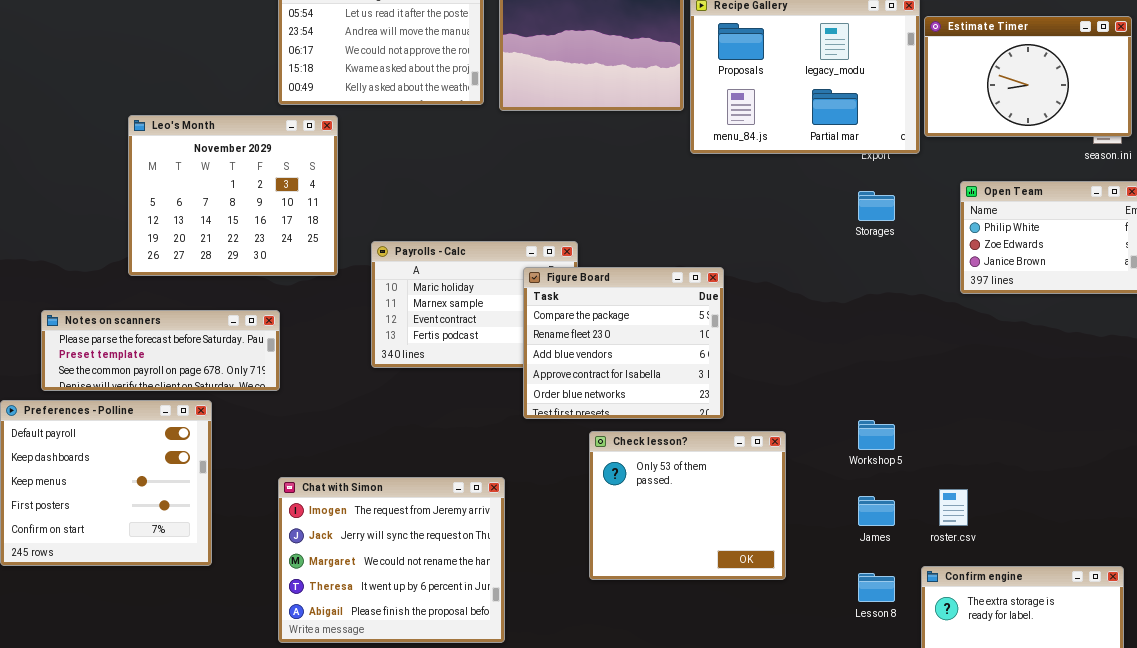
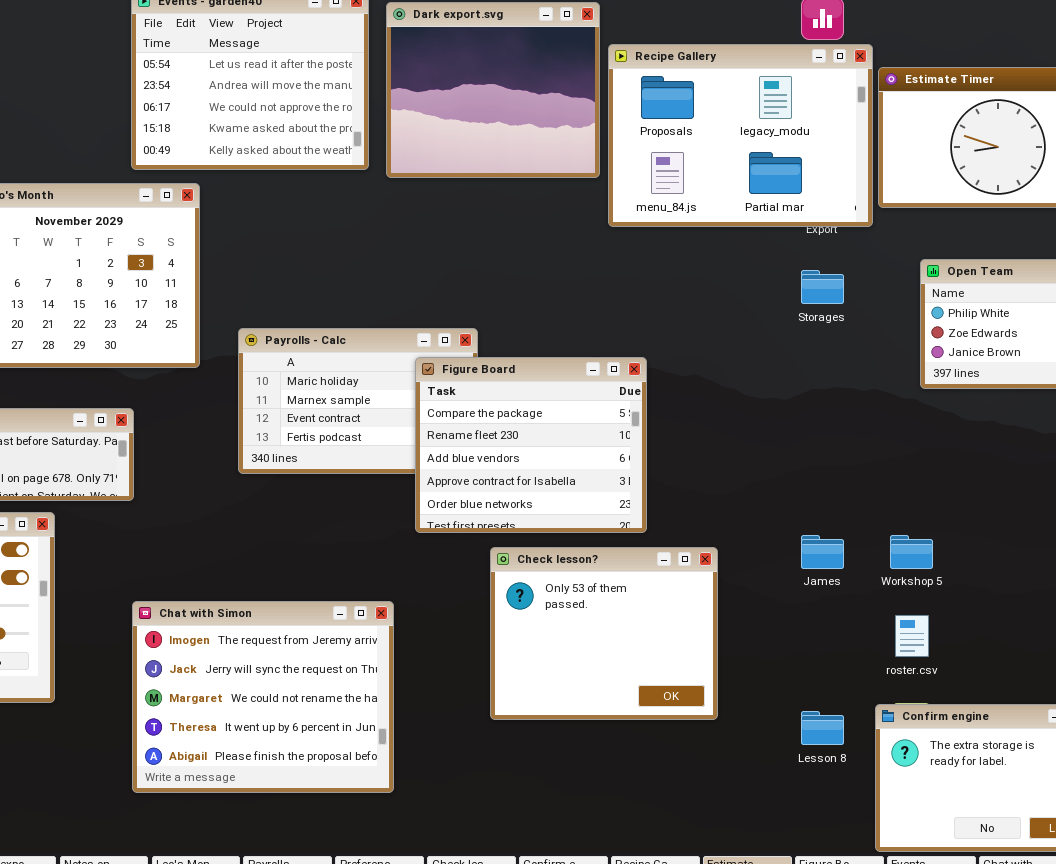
Workshop 5: [858,420,895,450] -> [890,535,933,569], moved
James: [858,496,895,526] -> [801,535,844,569], moved

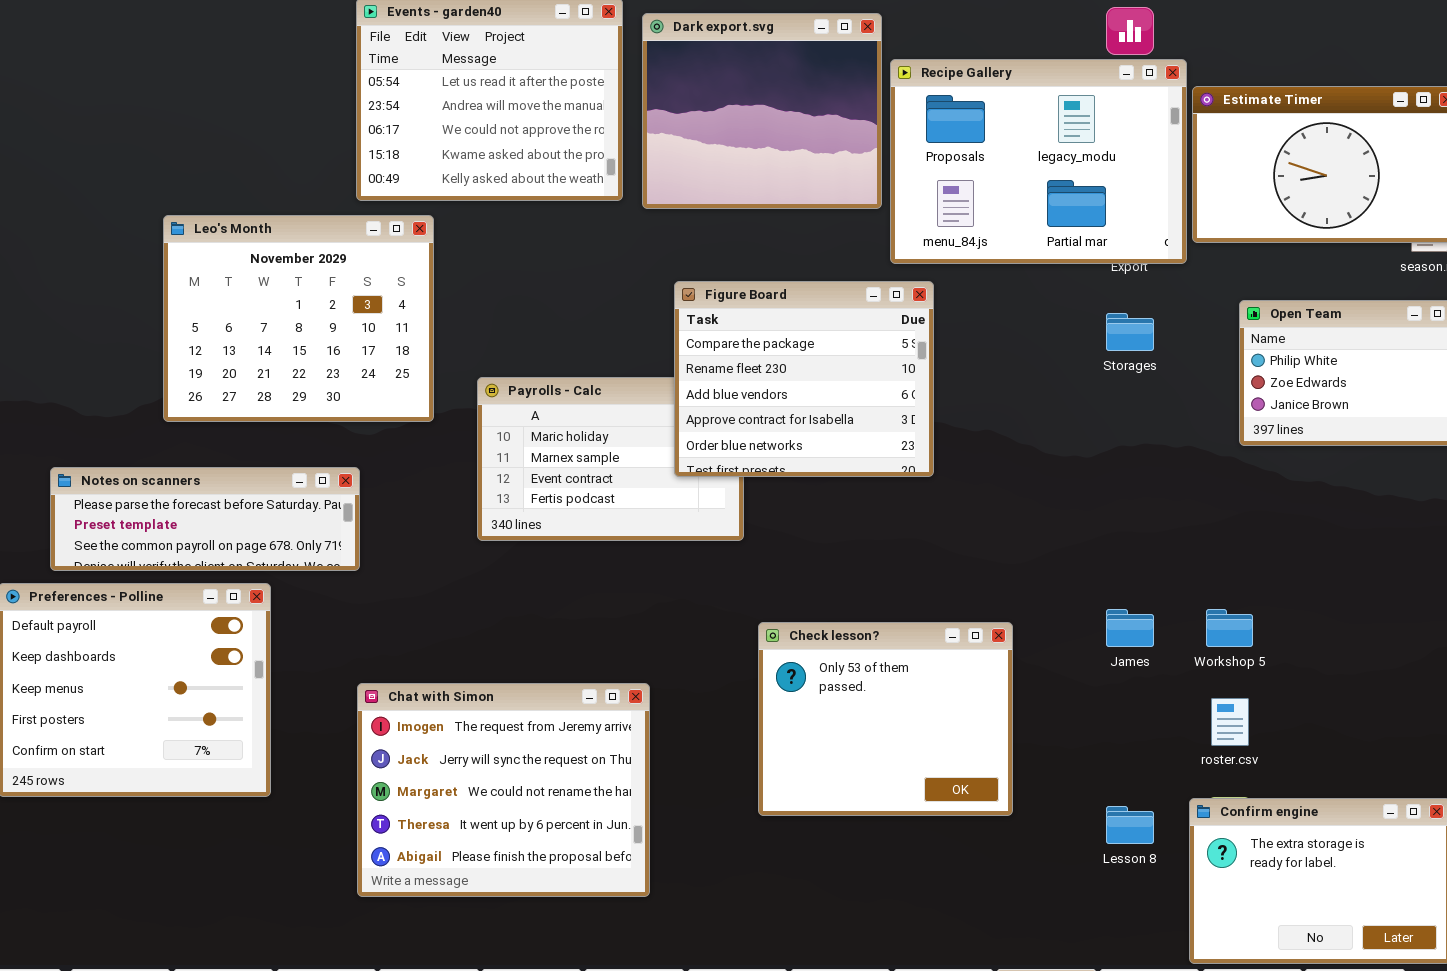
Figure Board: [415,357,647,533] -> [674,281,934,477], moved

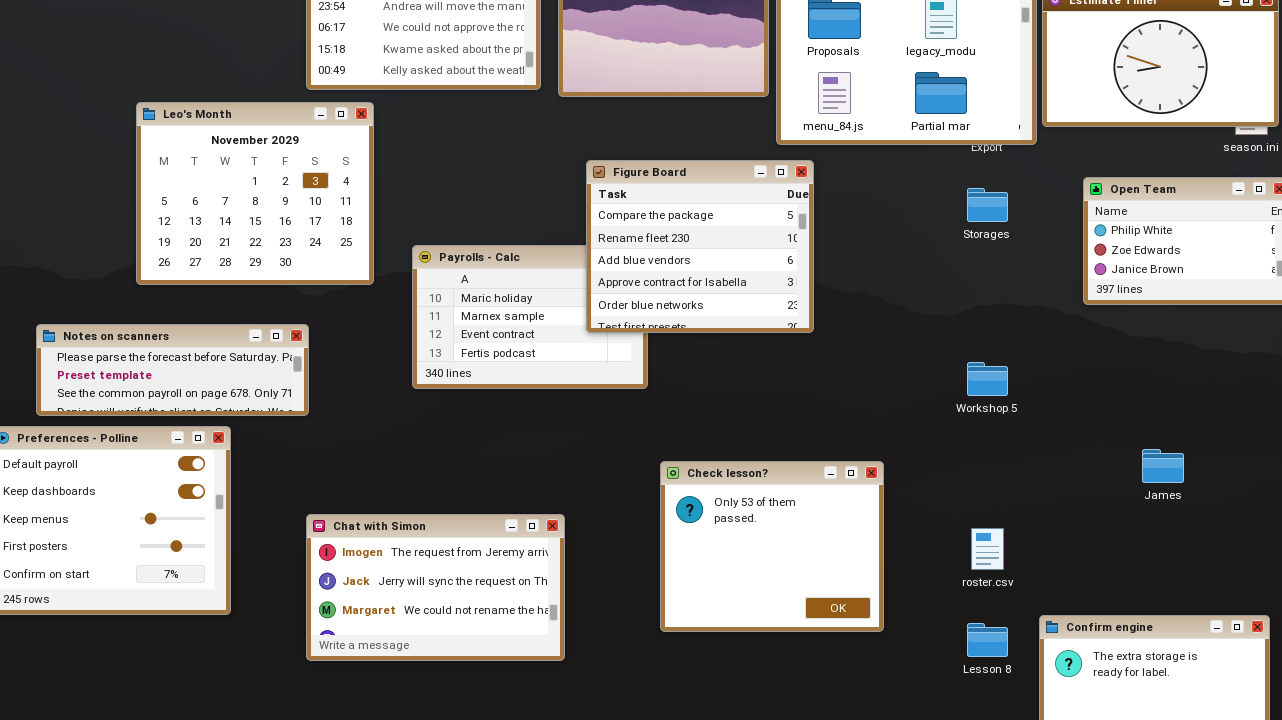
James: [1106,609,1154,647] -> [1142,449,1184,483], moved
Workshop 5: [1206,609,1253,647] -> [967,362,1008,396], moved
Chat with Simon: [357,683,650,897] -> [306,514,565,661], resized
roster.csv: [1211,698,1249,746] -> [971,528,1004,570], moved

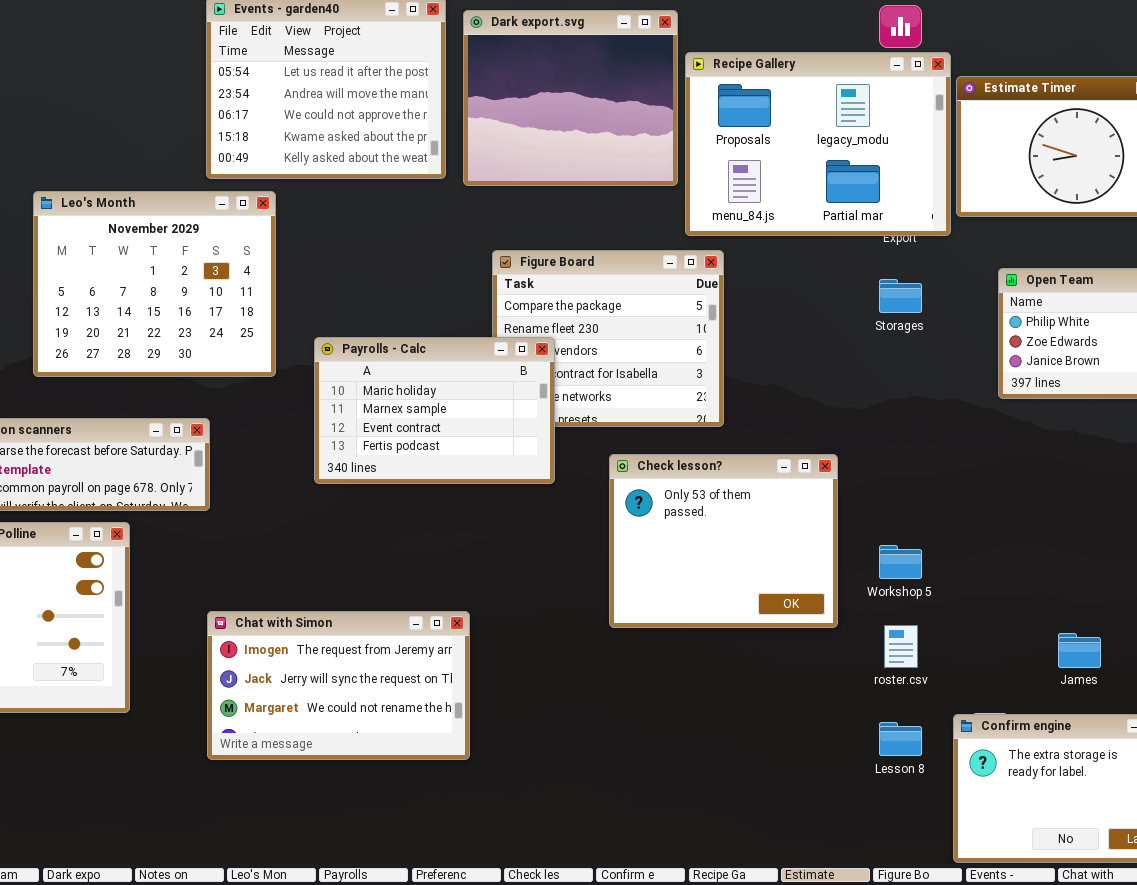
Payrolls - Calc: [412,245,648,389] -> [314,337,555,484], raised
Workshop 5: [967,362,1008,396] -> [879,545,922,579], moved
James: [1142,449,1184,483] -> [1058,633,1101,668], moved
Check lesson?: [660,461,884,632] -> [609,454,838,628], moved

